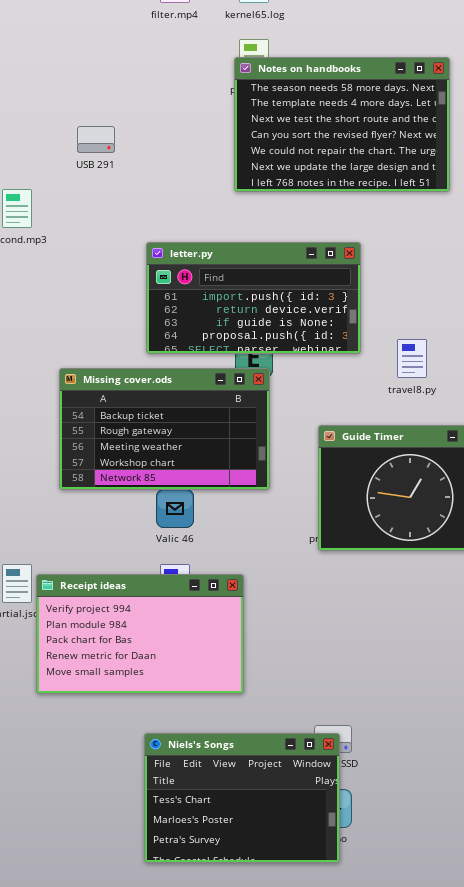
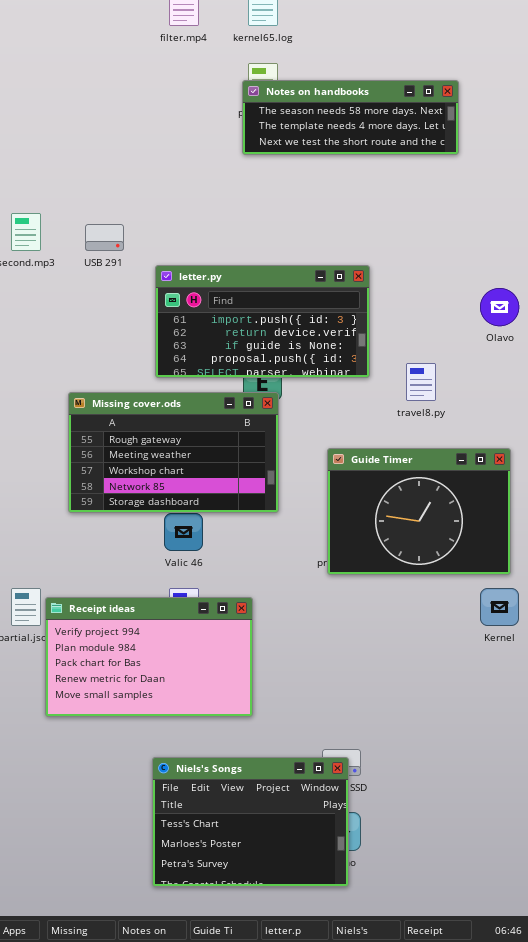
Notes on handbooks: [234,57,450,192] -> [242,80,459,155], resized
USB 291: [77,126,115,153] -> [85,224,124,251], moved
Missing cover.ods: [59,368,270,490] -> [68,392,279,513], scrolled down 1 row

